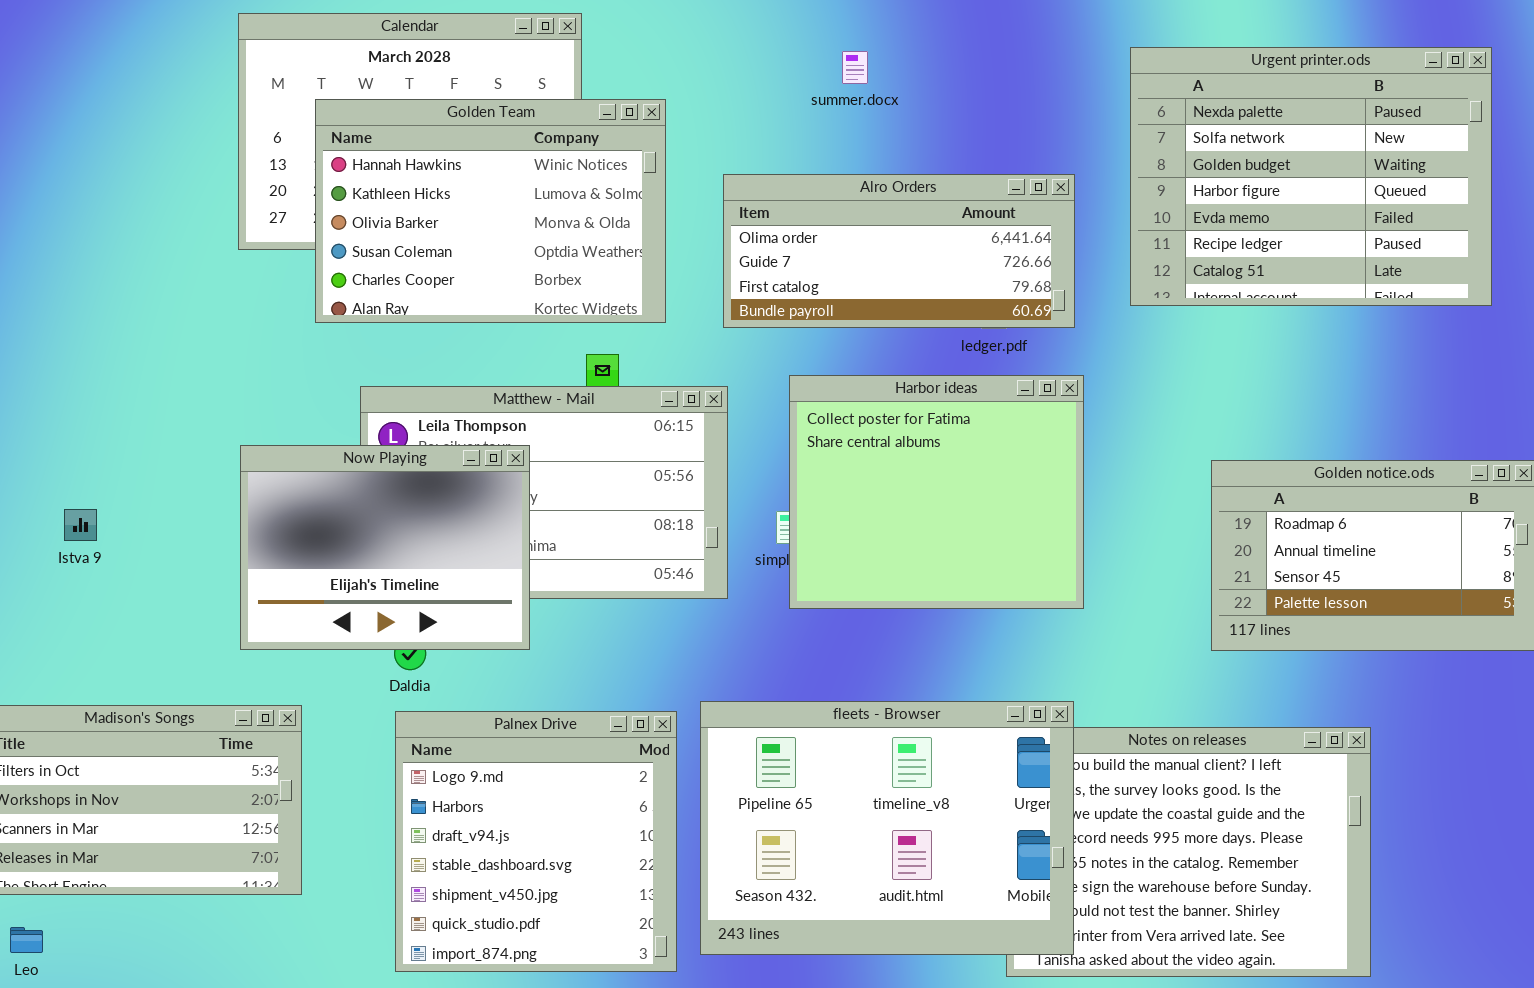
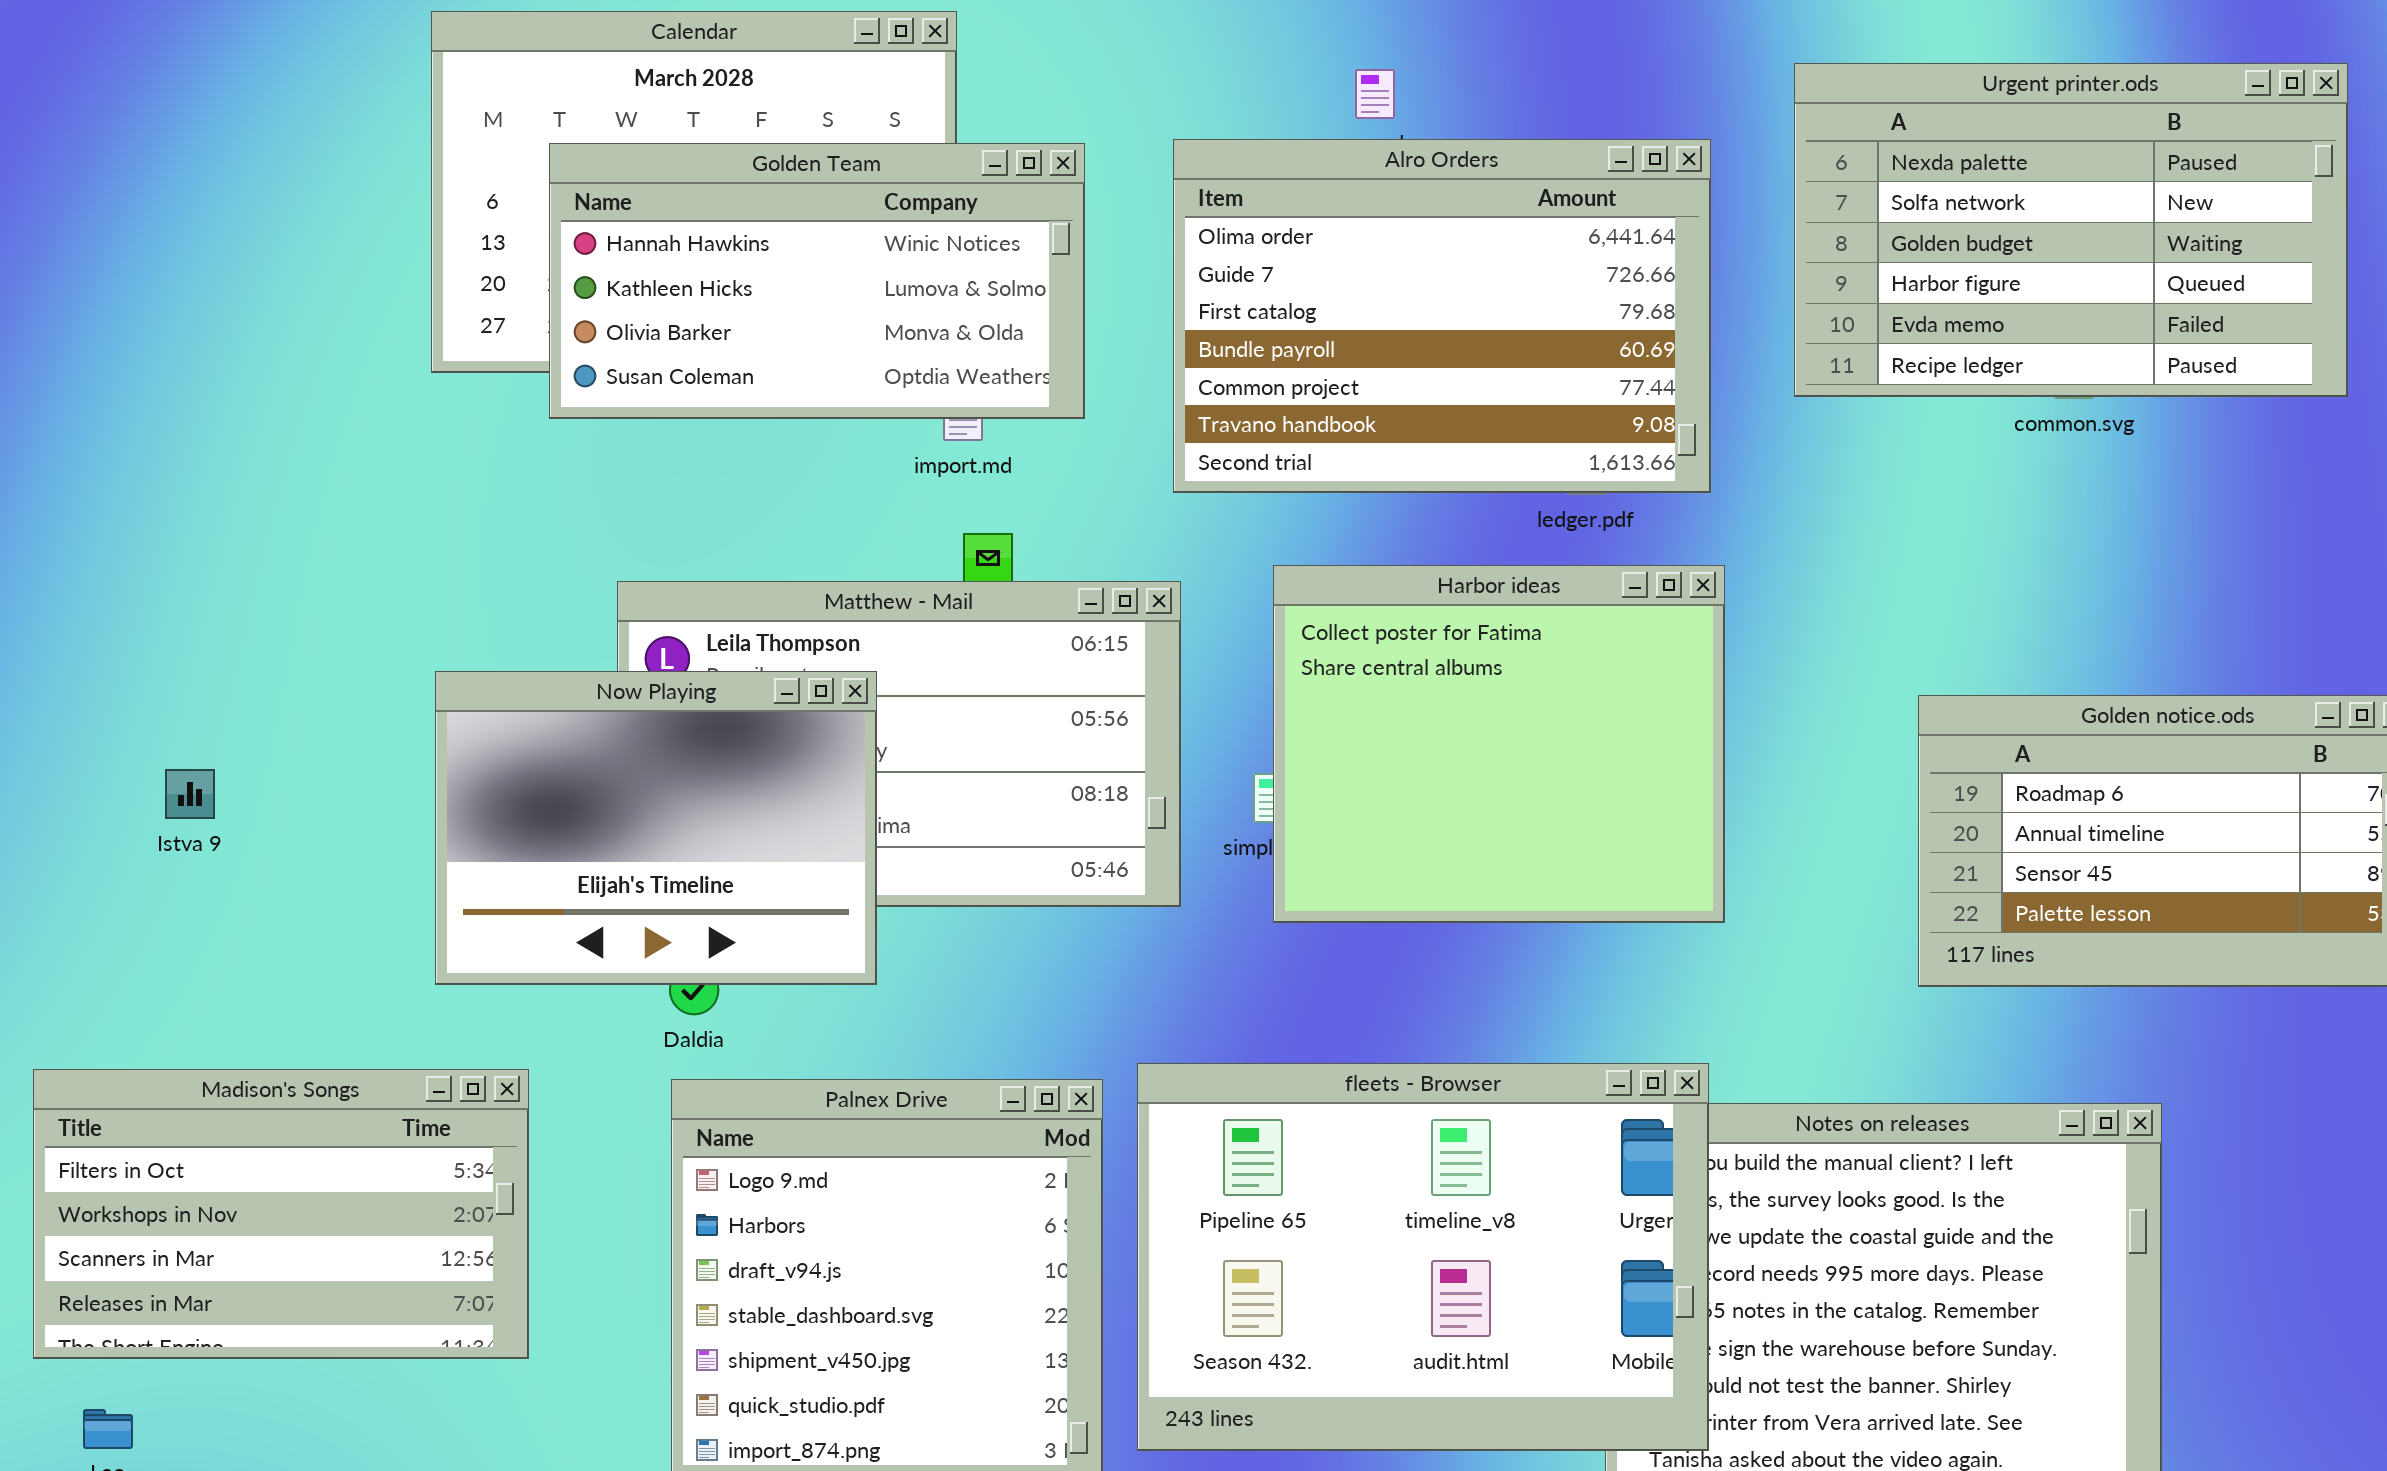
Urgent printer.ods: [1130,47,1492,306] -> [1794,63,2348,397], resized
Golden Team: [315,99,666,323] -> [549,143,1085,419], resized
Alro Orders: [723,174,1075,328] -> [1173,139,1711,493], resized

